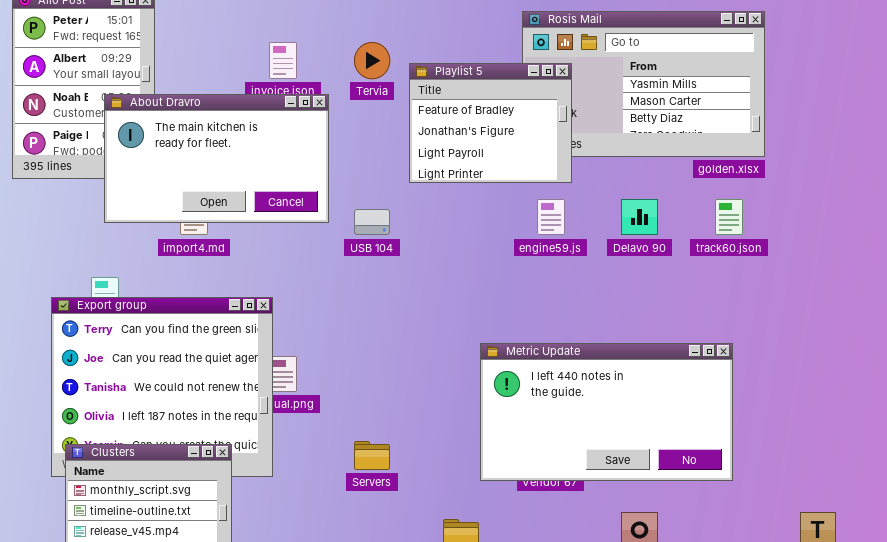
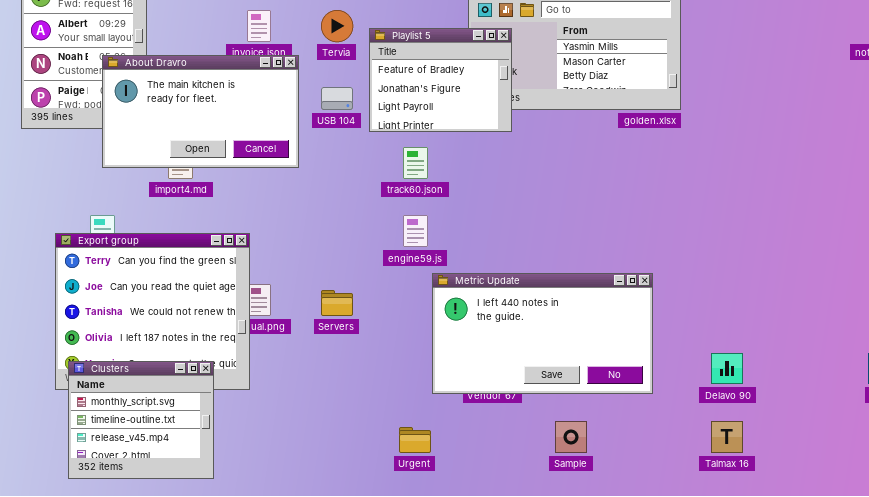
engine59.js: [537,199,565,235] -> [403,215,428,247], moved
Delavo 90: [621,199,658,235] -> [711,353,743,384], moved
track60.json: [715,199,743,235] -> [403,147,428,179], moved
USB 104: [354,209,390,235] -> [321,87,353,110], moved
Servers: [354,441,390,470] -> [321,290,353,316], moved

